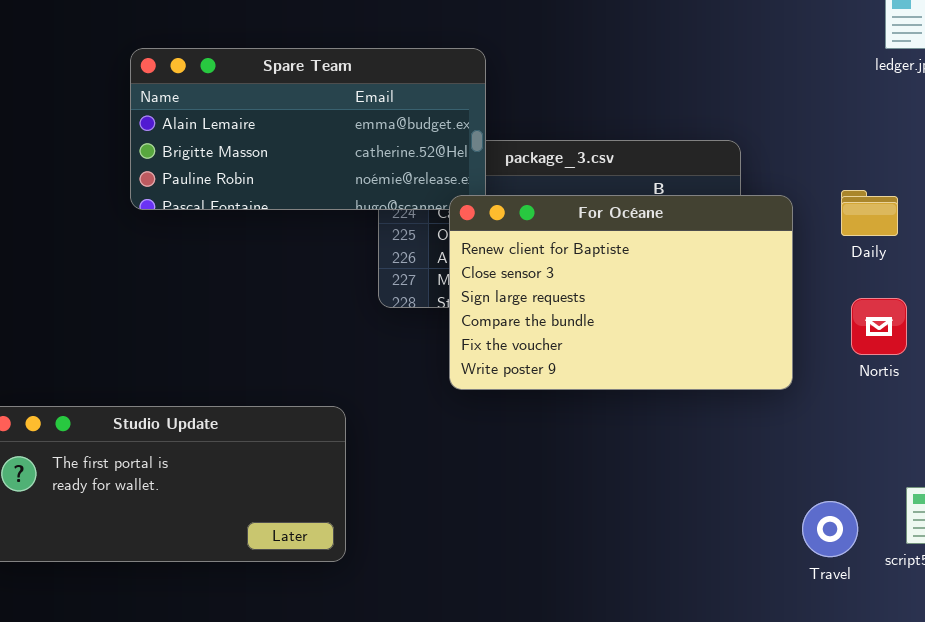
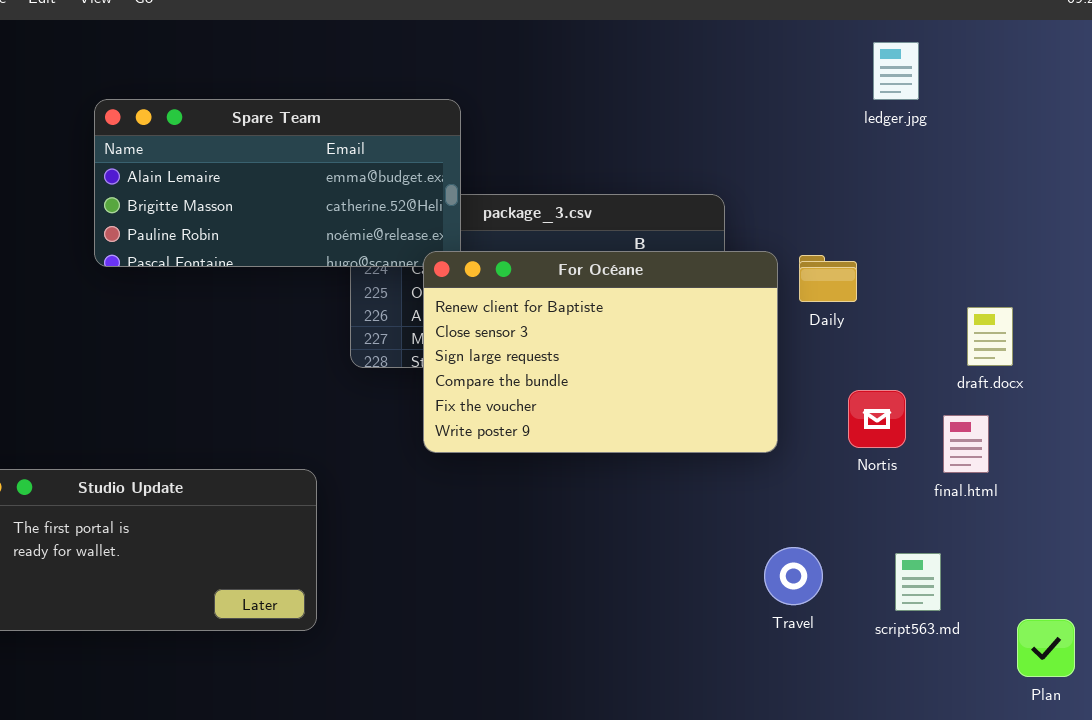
Daily: [841,190,898,236] -> [799,255,857,302], moved
Nortis: [851,298,907,355] -> [848,390,906,448], moved
Travel: [802,501,858,557] -> [764,547,823,605], moved

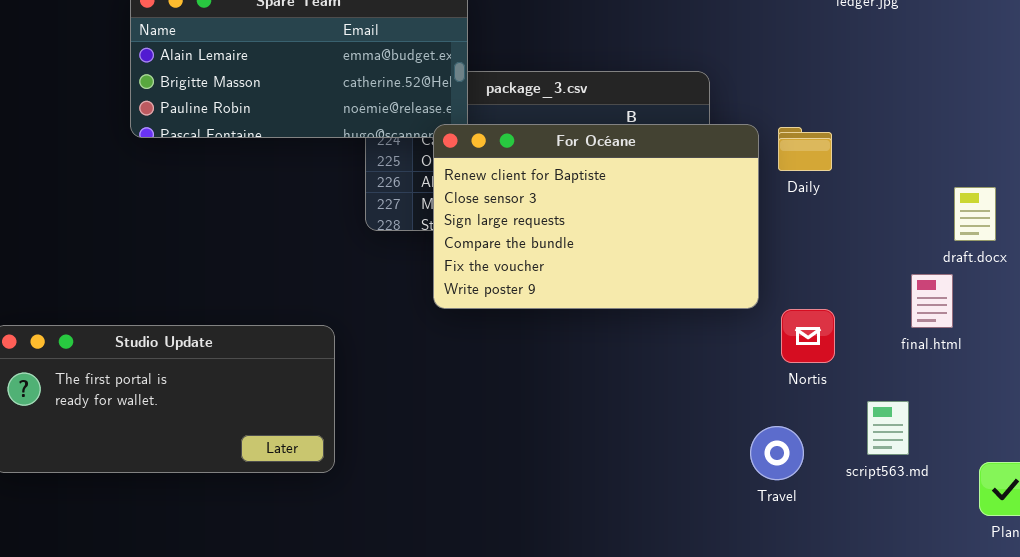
draft.docx: [967,307,1013,366] -> [954,187,996,241], moved
Nortis: [848,390,906,448] -> [781,309,835,363], moved
Travel: [764,547,823,605] -> [750,426,804,480], moved

